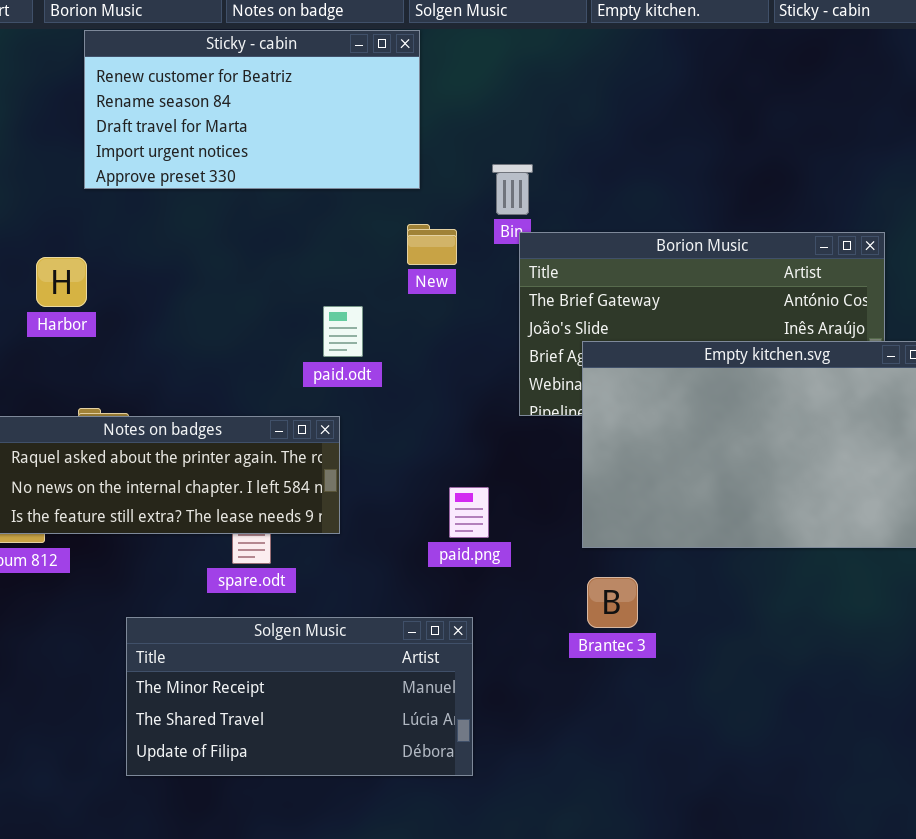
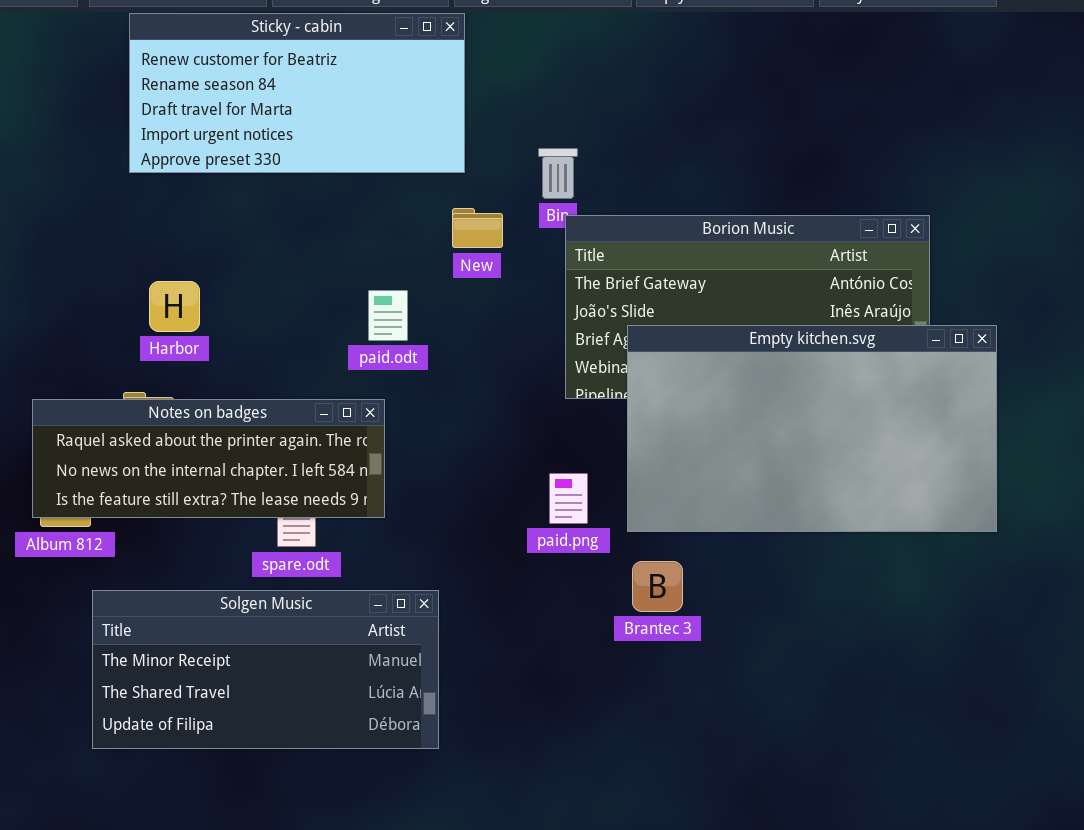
Harbor: [36,257,87,307] -> [149,281,200,332], moved
paid.png: [449,487,489,538] -> [549,473,588,524], moved
Solgen Music: [126,617,473,776] -> [92,590,439,749], moved

